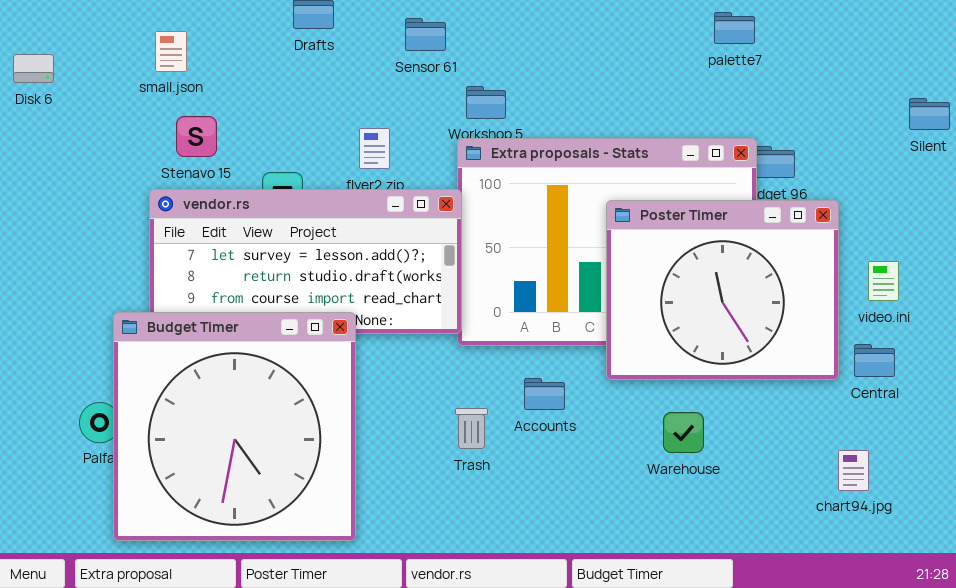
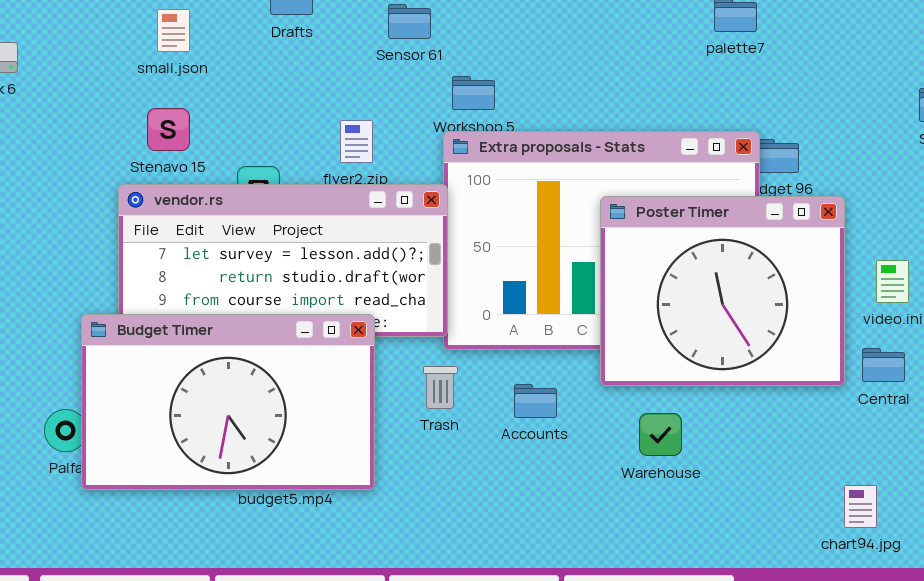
small.json: [155,31,187,72] -> [157,9,190,52], moved
Budget Timer: [113,312,356,541] -> [81,314,375,490], resized
Trash: [455,408,488,449] -> [423,366,458,409], moved
Warehouse: [663,412,704,453] -> [639,413,682,456], moved
chart94.jpg: [838,450,869,491] -> [844,485,877,528], moved

